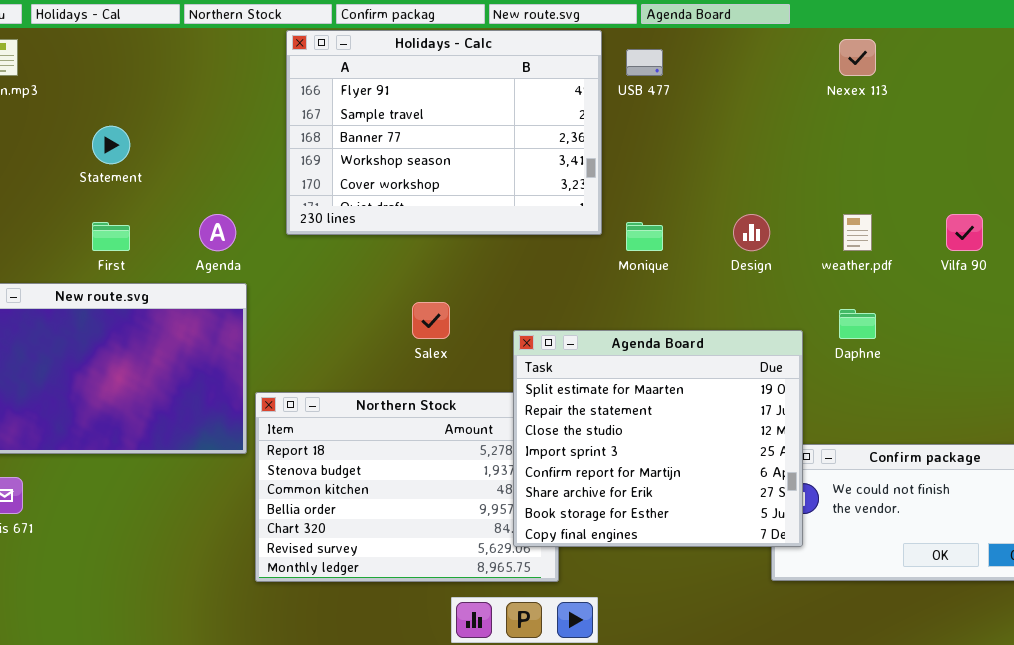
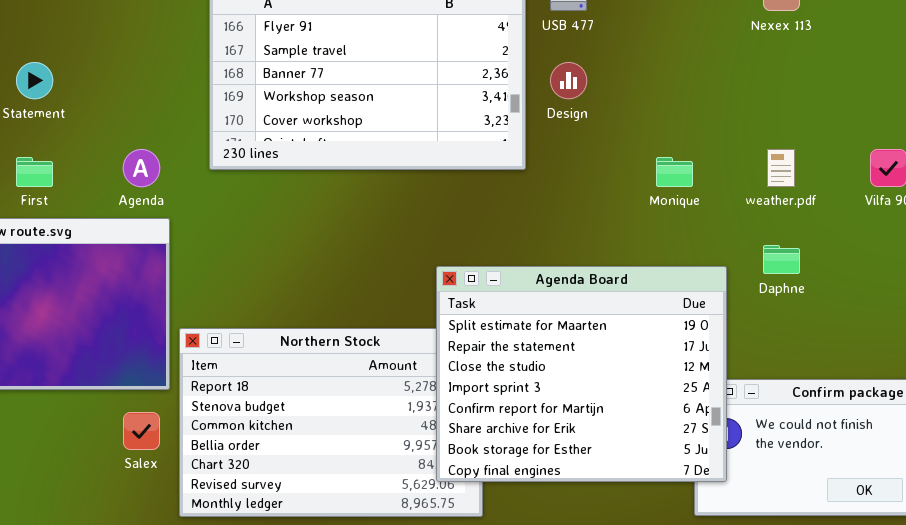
Design: [733,214,770,251] -> [550,62,587,99], moved
Monique: [626,222,663,251] -> [656,157,693,187], moved
Salex: [412,302,450,339] -> [123,412,160,450], moved

